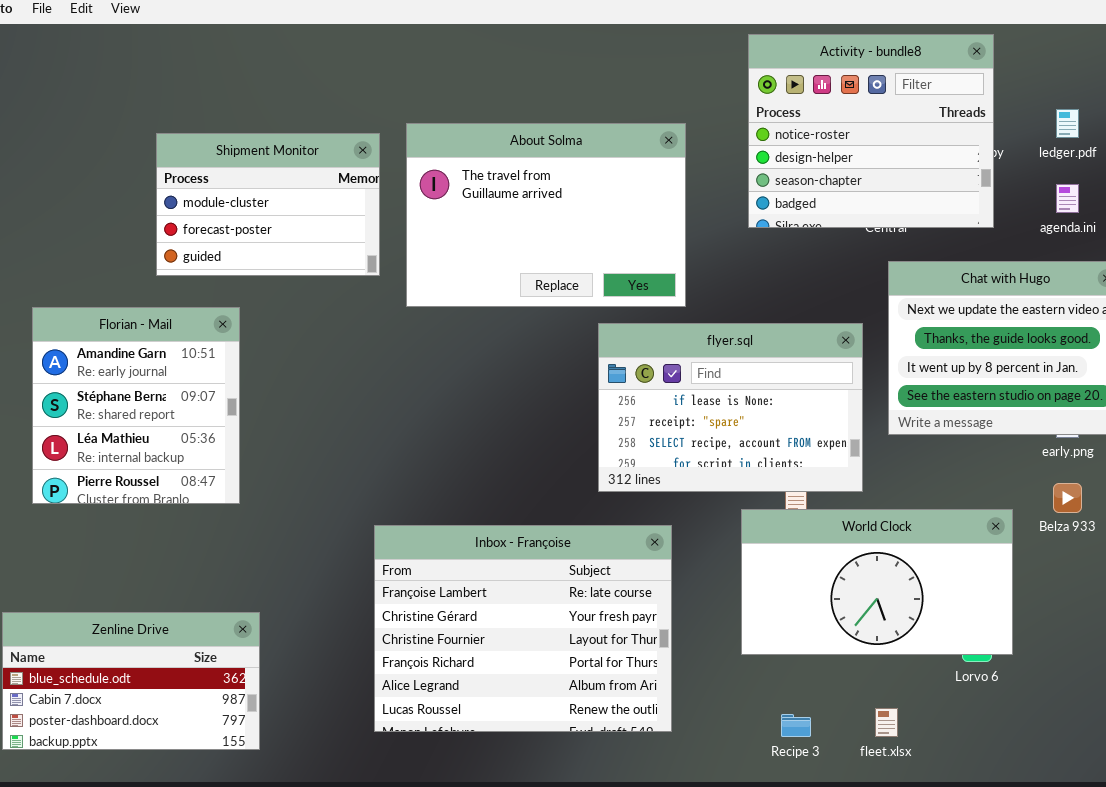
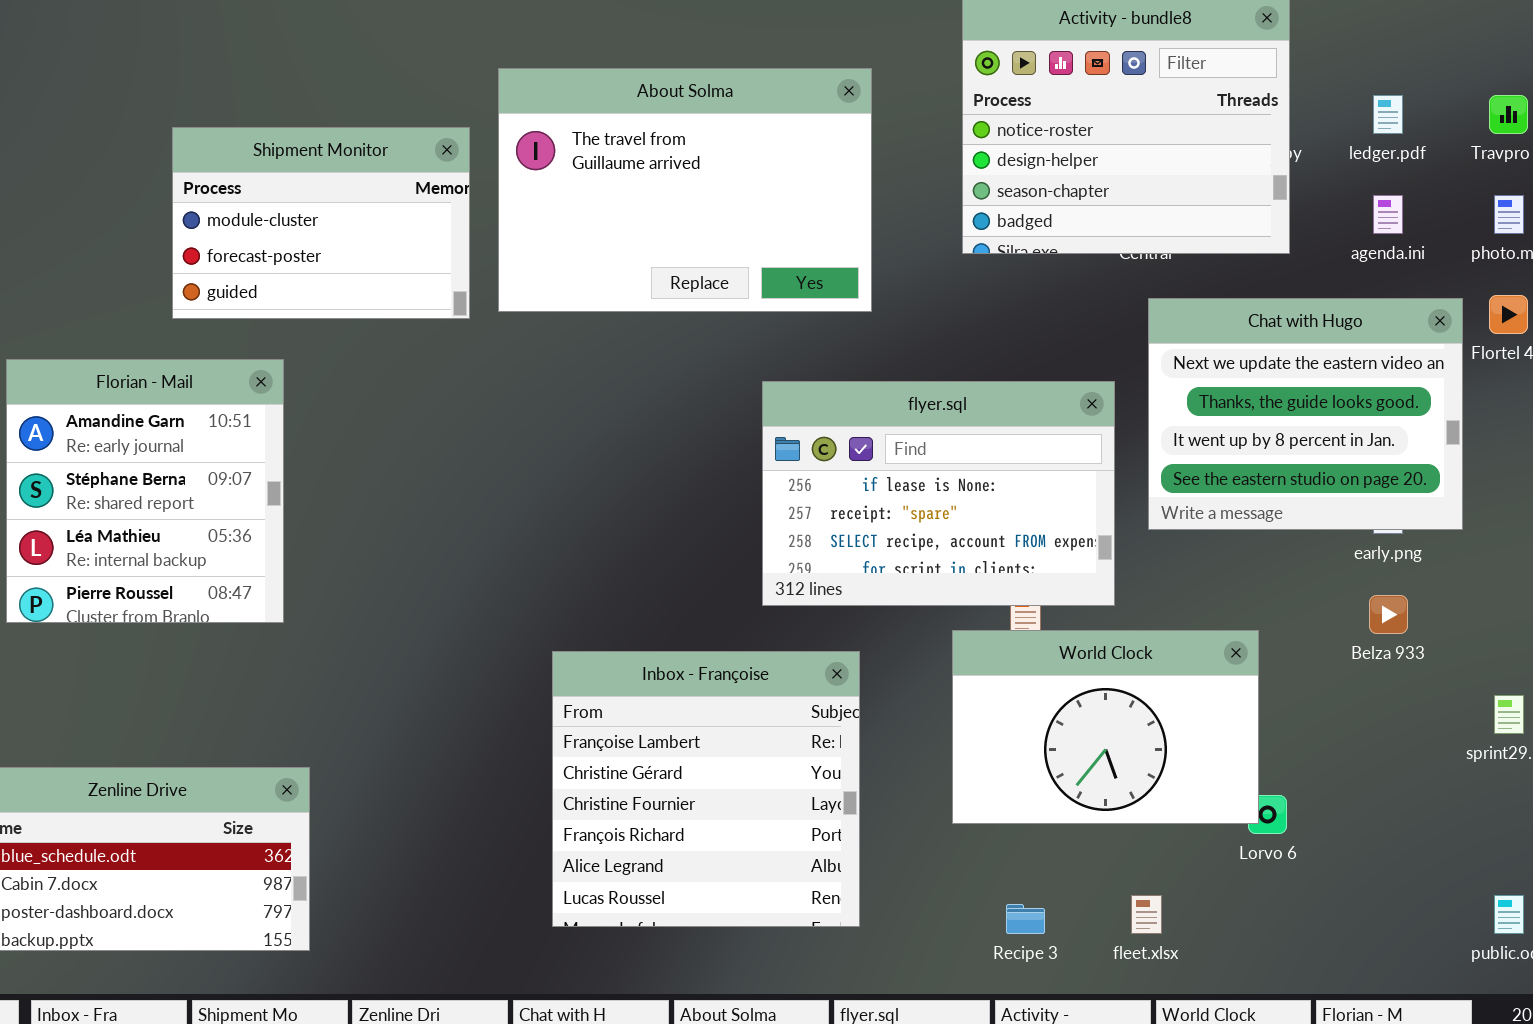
About Solma: [406,123,686,307] -> [498,68,872,312], moved
World Clock: [741,509,1013,655] -> [952,630,1259,824], resized
Inbox - Françoise: [374,525,672,732] -> [552,651,860,927], resized

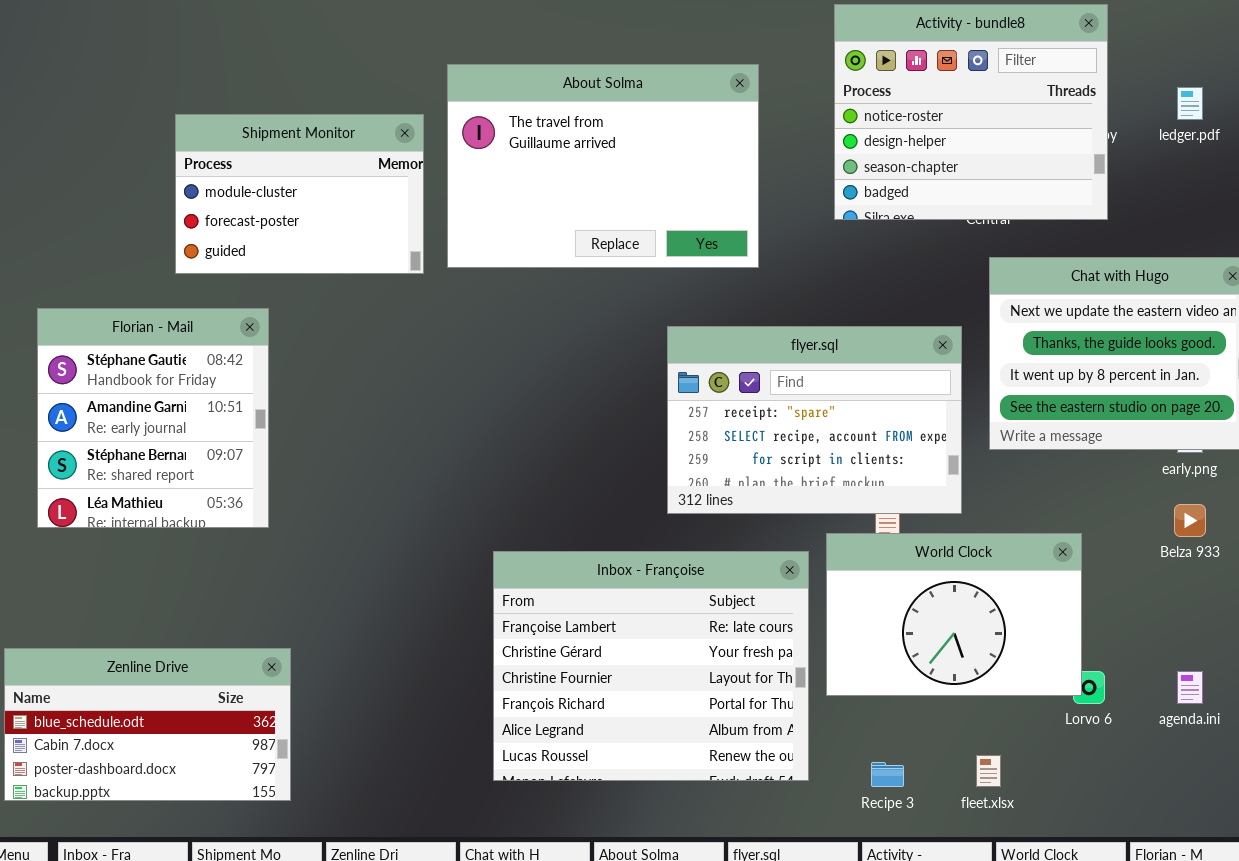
agenda.ini: [1373,195,1403,234] -> [1177,671,1203,704], moved
Florian - Mail: [6,359,284,623] -> [37,308,269,528], scrolled up 1 row
flyer.sql: [762,381,1115,606] -> [667,326,962,514], scrolled down 1 row
Inbox - Françoise: [552,651,860,927] -> [493,551,809,781], resized

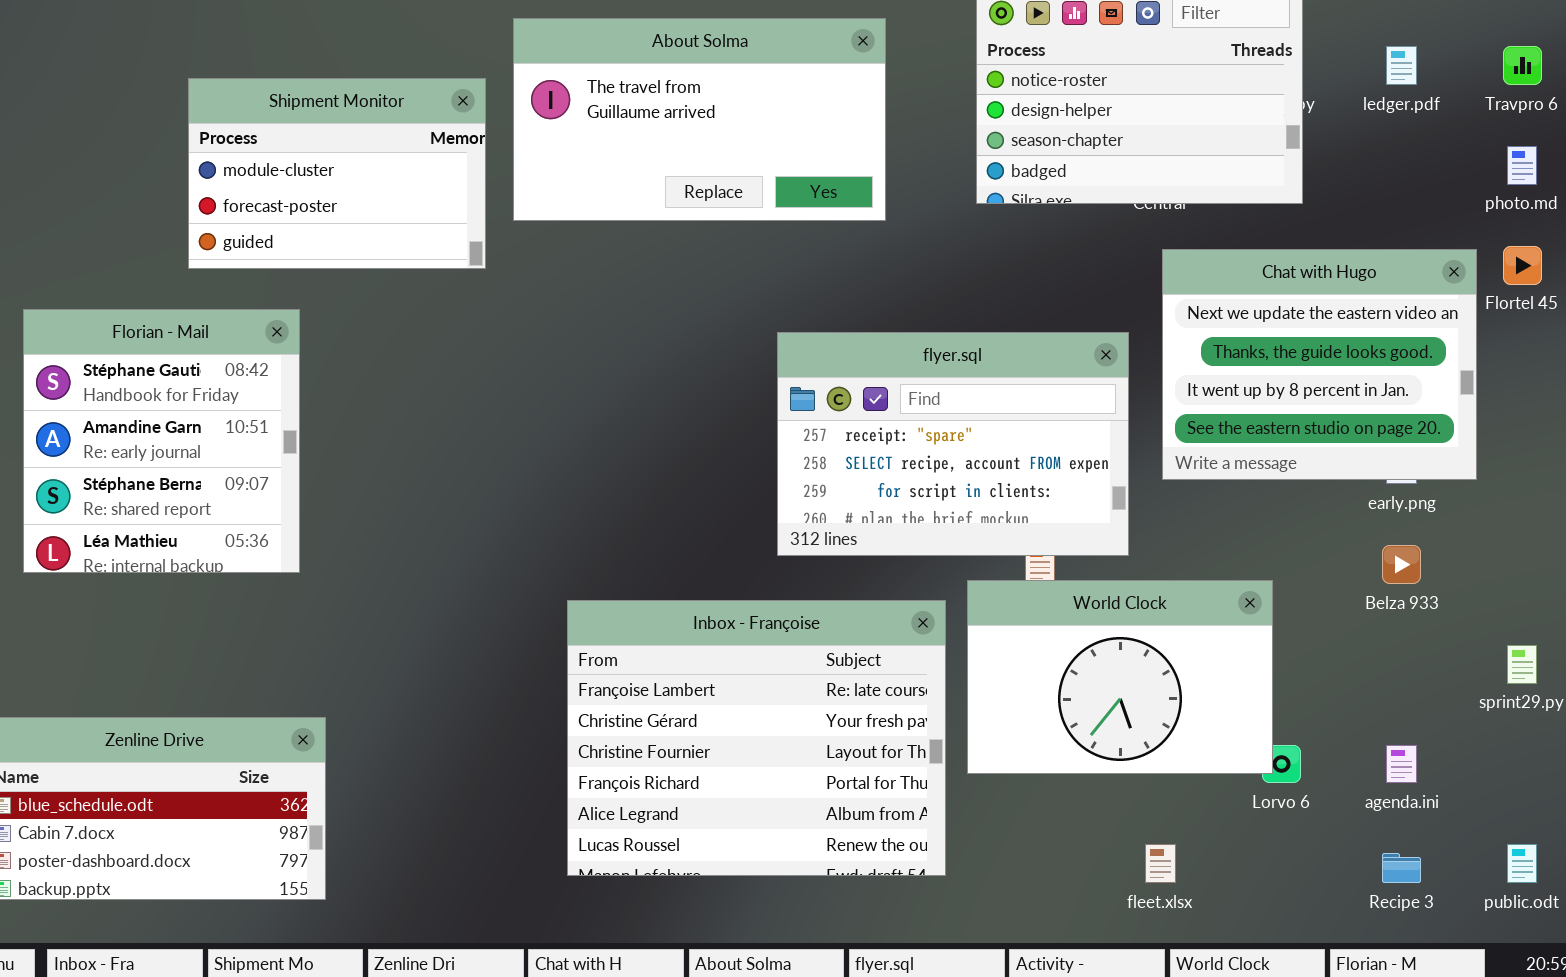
About Solma: [447,64,759,268] -> [513,18,886,221], resized
Recipe 3: [871,762,904,787] -> [1382,853,1421,883], moved

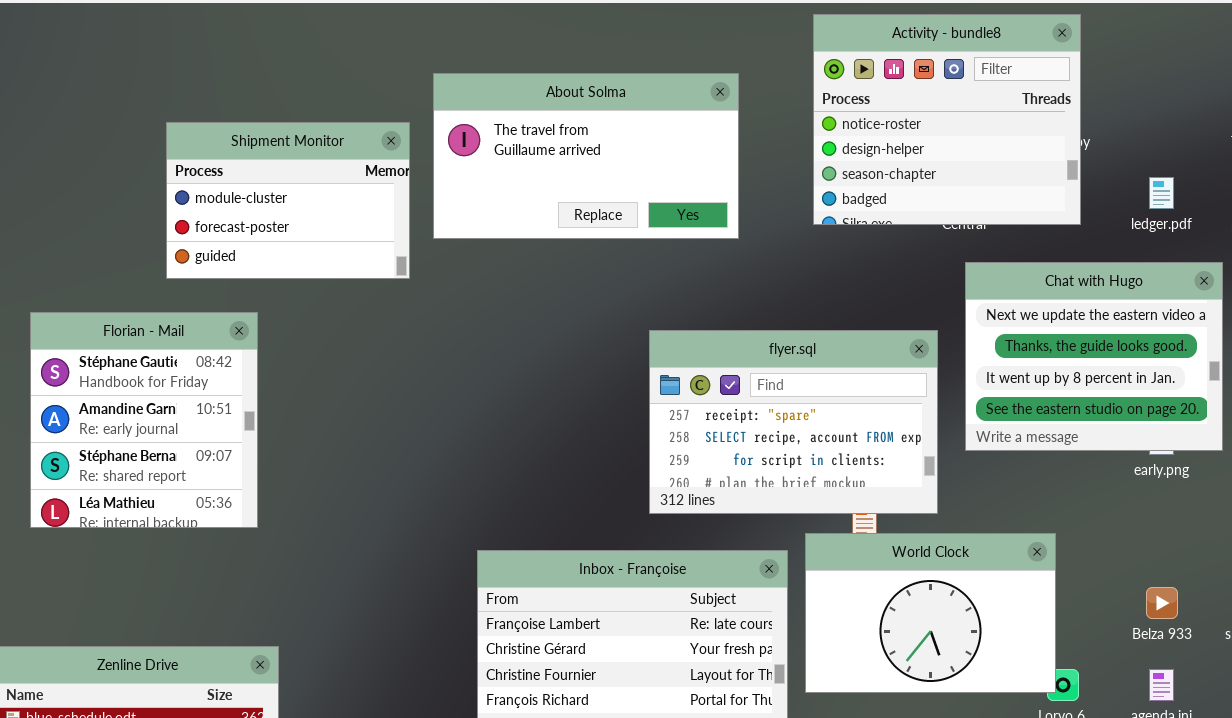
ledger.pdf: [1386,46,1417,85] -> [1149,177,1174,209], moved
Belza 933: [1382,545,1421,584] -> [1146,587,1178,619], moved

